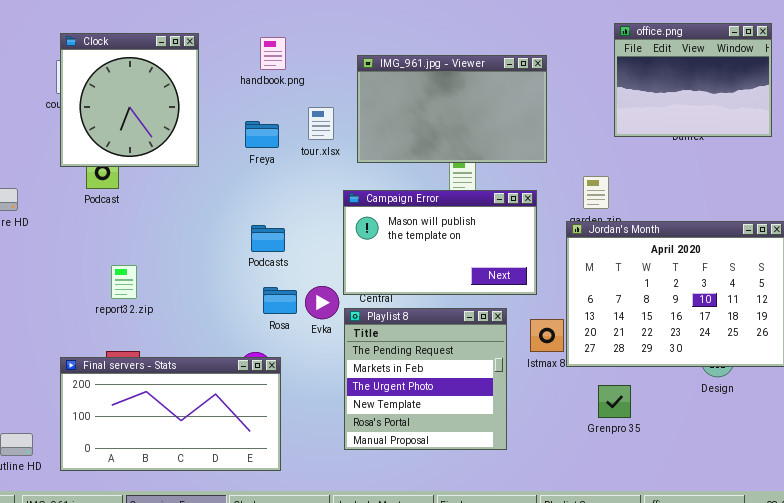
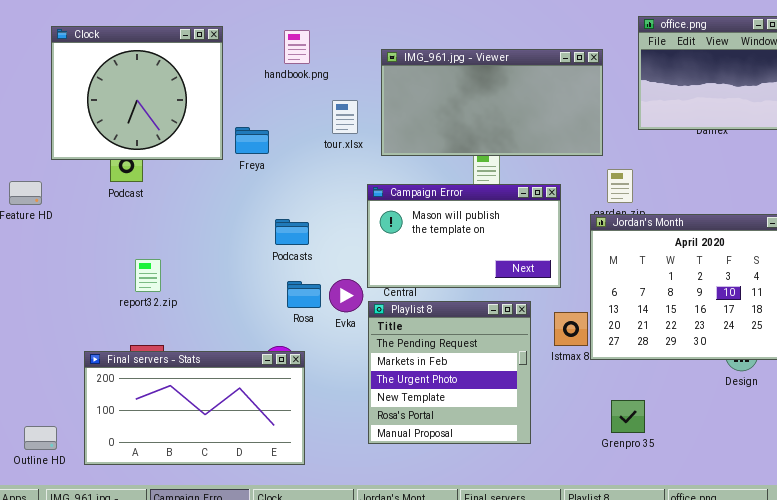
Clock: [60,33,199,167] -> [51,26,223,160], resized
IMG_961.jpg - Viewer: [357,55,547,163] -> [381,49,603,156], resized
Freya: [245,121,279,148] -> [235,127,269,154], moved
Grenpro 35: [598,385,631,418] -> [611,400,645,433], moved

